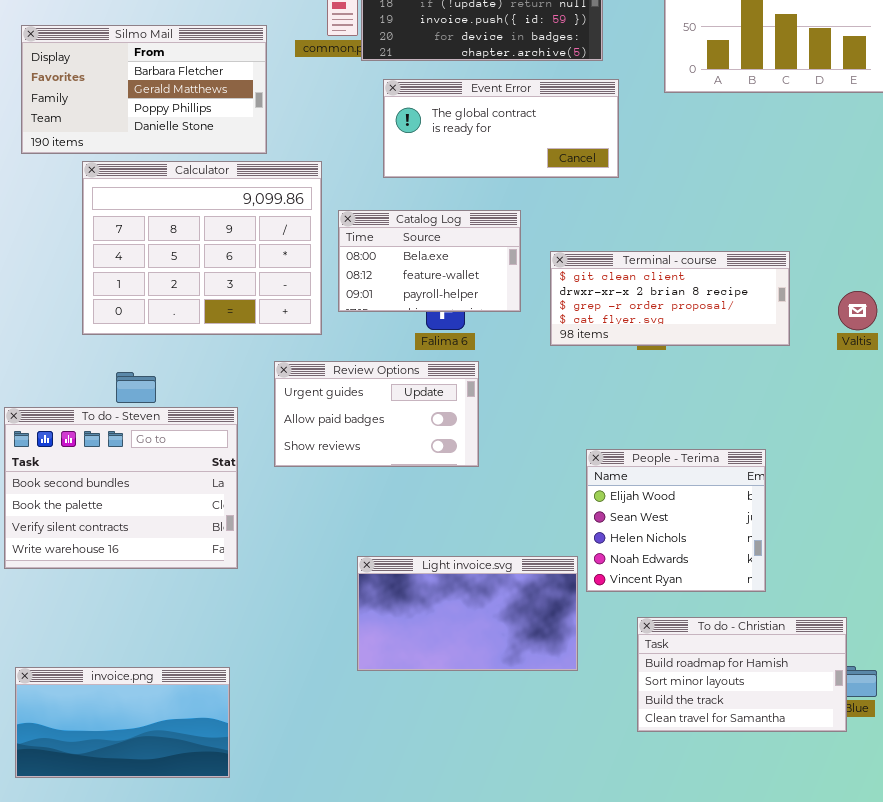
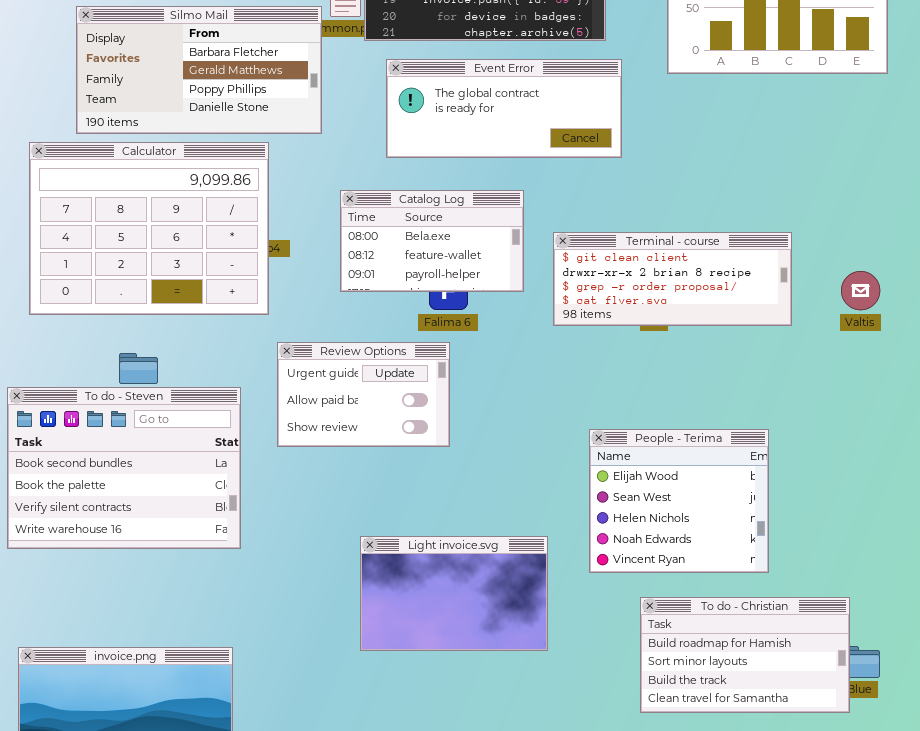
Silmo Mail: [21,25,267,154] -> [76,6,322,134], moved
Calculator: [82,161,322,335] -> [29,142,269,315], moved
Review Options: [274,361,479,467] -> [277,342,450,447], resized
Light invoice.svg: [357,556,578,671] -> [360,536,548,651], resized

